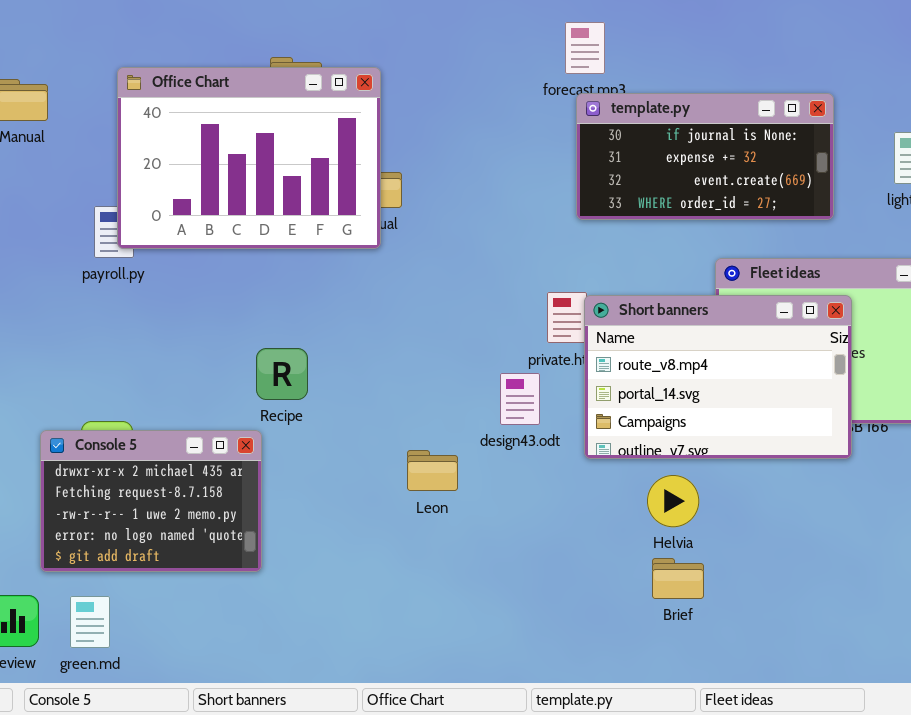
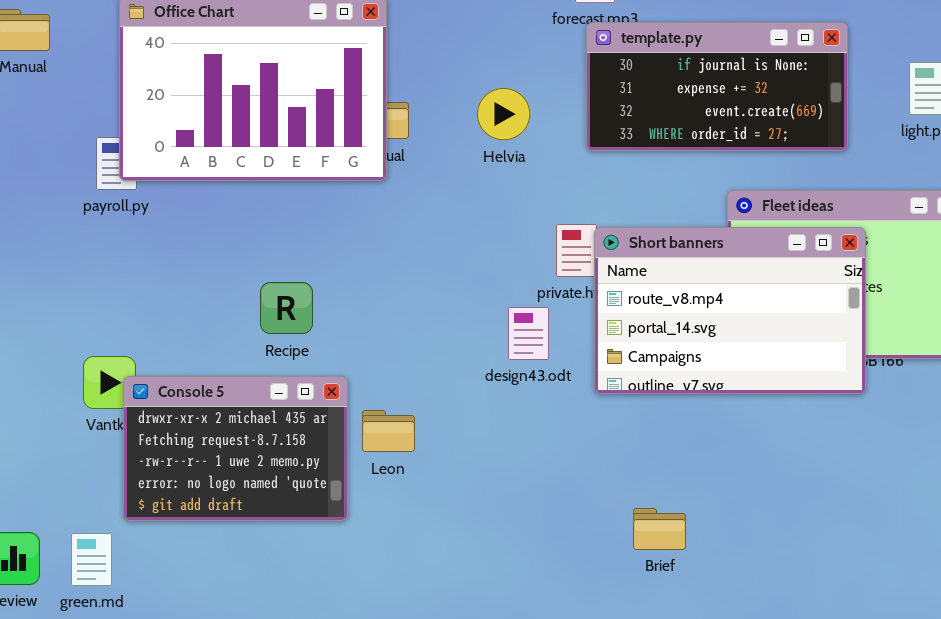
Console 5: [40,430,262,572] -> [123,376,348,521], moved
Leon: [407,450,458,491] -> [362,410,415,452], moved
Helvia: [647,475,699,527] -> [477,88,530,140], moved
Brief: [652,558,704,599] -> [633,508,686,550], moved

